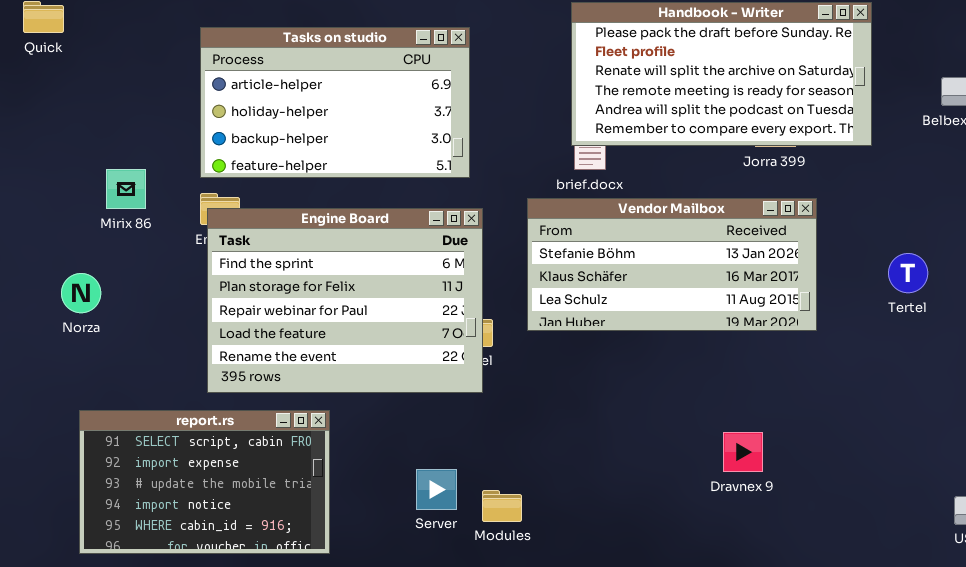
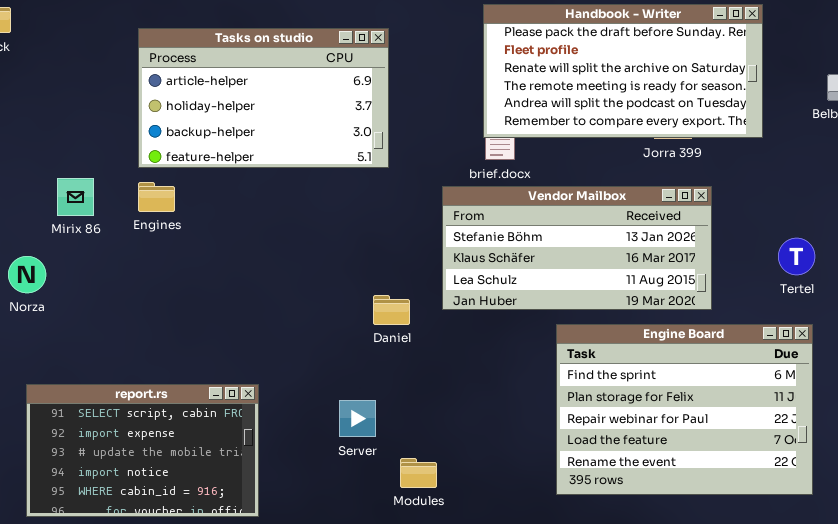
Mirix 86: [106,169,146,209] -> [57,178,94,216], moved
Engine Board: [207,208,483,393] -> [556,324,813,495], moved
Server: [416,469,457,510] -> [339,400,376,437], moved

